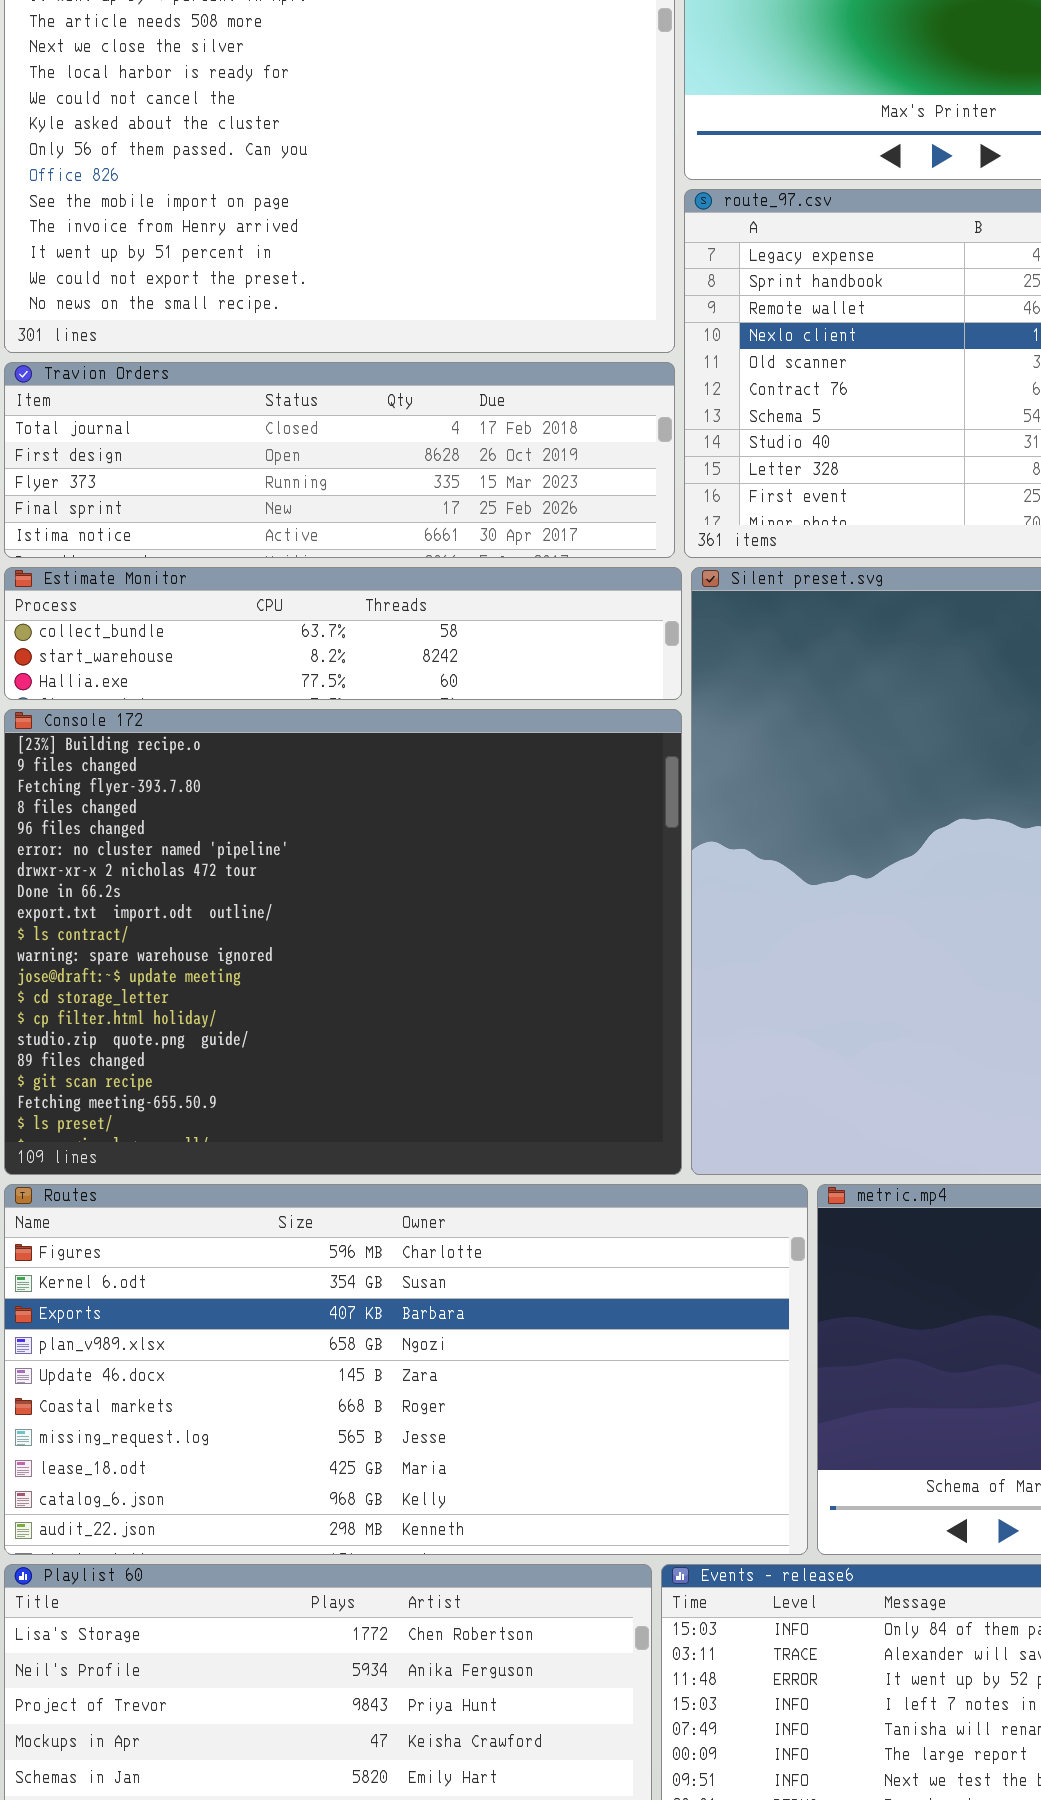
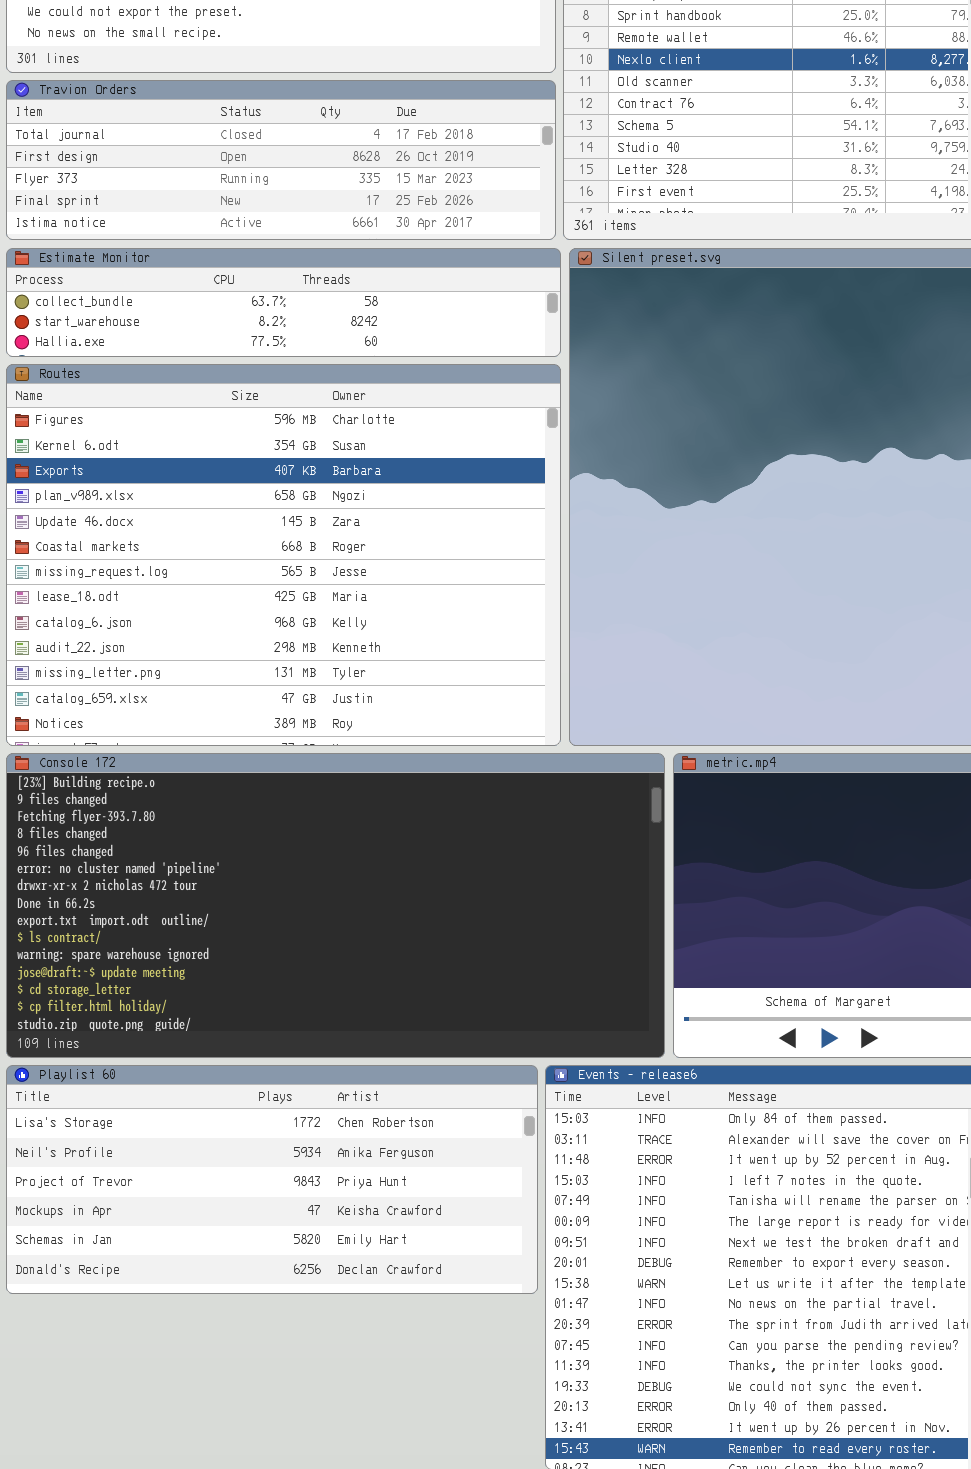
Console 172: [4,709,682,1175] -> [6,753,665,1058], moved, resized
Routes: [4,1184,808,1555] -> [6,364,561,746], moved, resized

